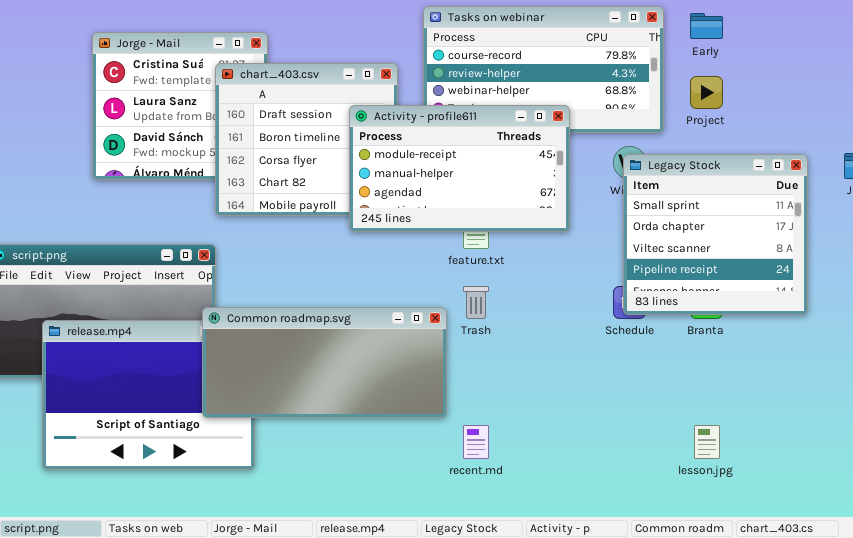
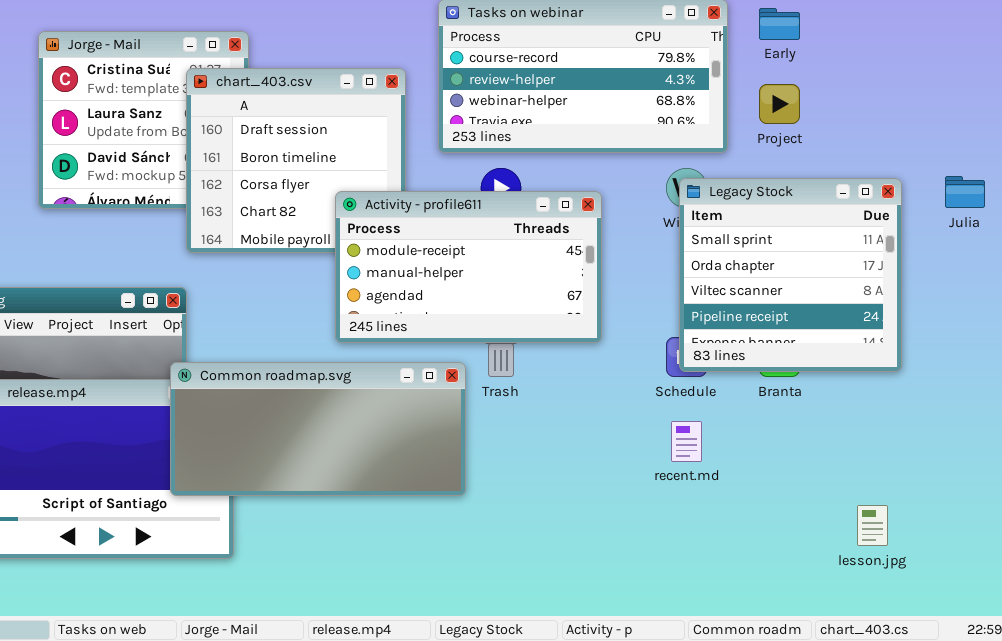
Activity - profile611: [349,105,570,232] -> [335,191,602,343], moved
recent.md: [463,425,489,459] -> [671,421,702,462], moved
lesson.jpg: [694,425,720,459] -> [857,505,888,546], moved

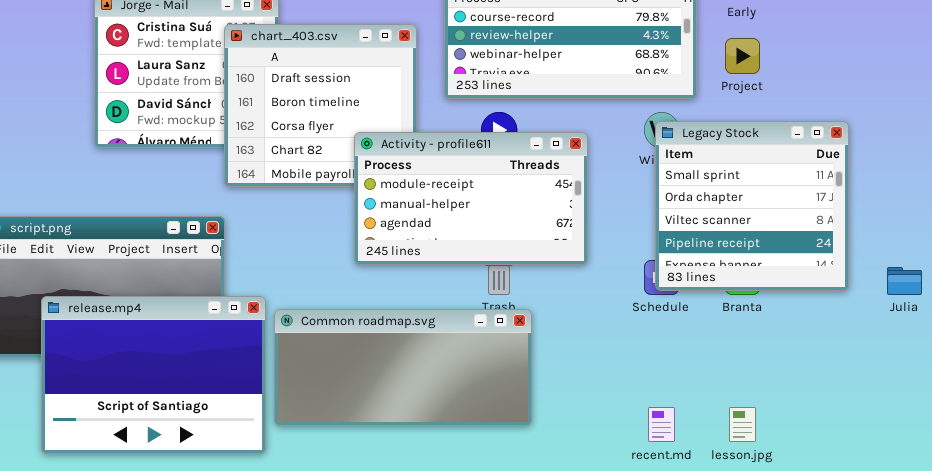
Julia: [945,176,985,208] -> [887,267,922,295], moved
Common roadmap.svg: [170,362,466,496] -> [274,309,532,426], moved
recent.md: [671,421,702,462] -> [648,407,675,442], moved
lesson.jpg: [857,505,888,546] -> [729,407,756,442], moved

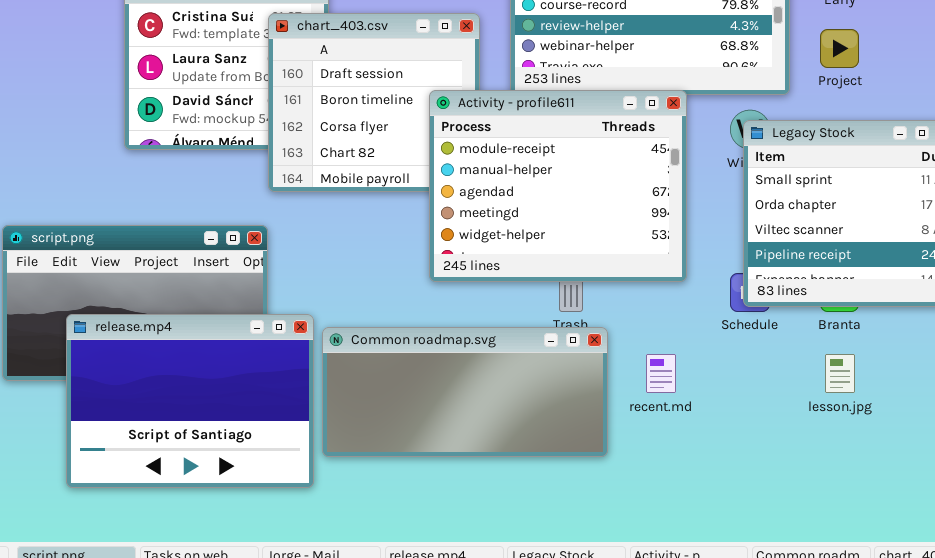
Activity - profile611: [354,132,588,265] -> [429,90,687,282], moved, resized
recent.md: [648,407,675,442] -> [646,354,676,393], moved
lesson.jpg: [729,407,756,442] -> [825,354,855,393], moved

